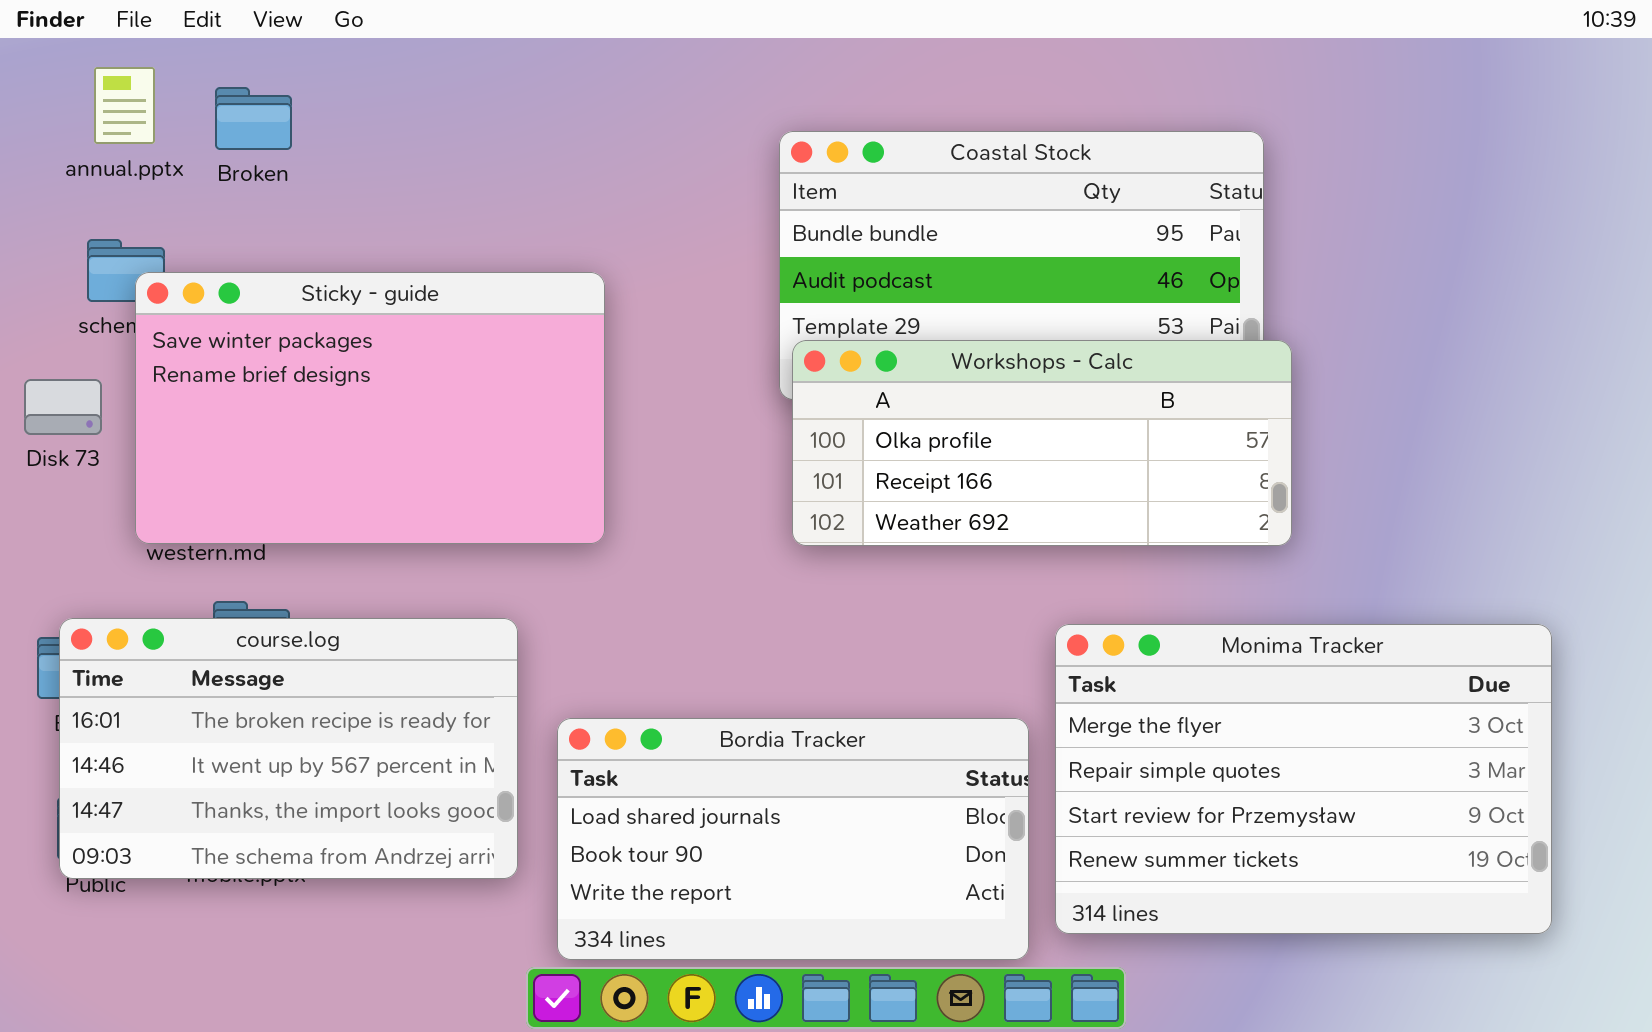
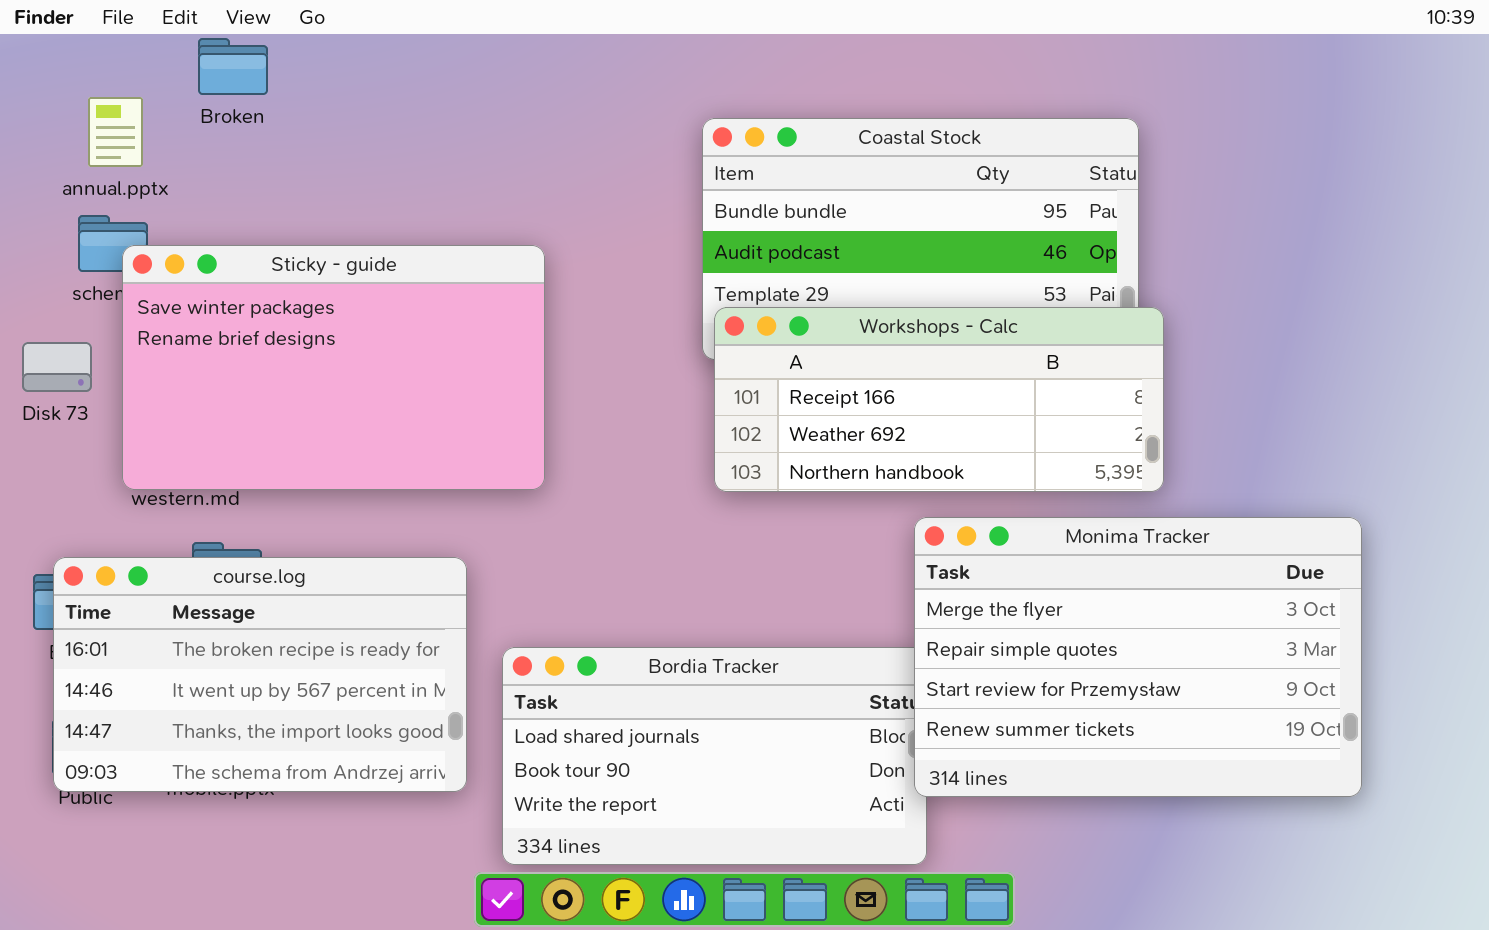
annual.pptx: [94,67,155,144] -> [88,97,143,167], moved
Broken: [215,87,292,150] -> [198,38,268,95], moved
Workshops - Calc: [792,340,1292,546] -> [714,307,1164,492], scrolled down 1 row
Monima Tracker: [1055,624,1552,934] -> [914,517,1362,797], moved

